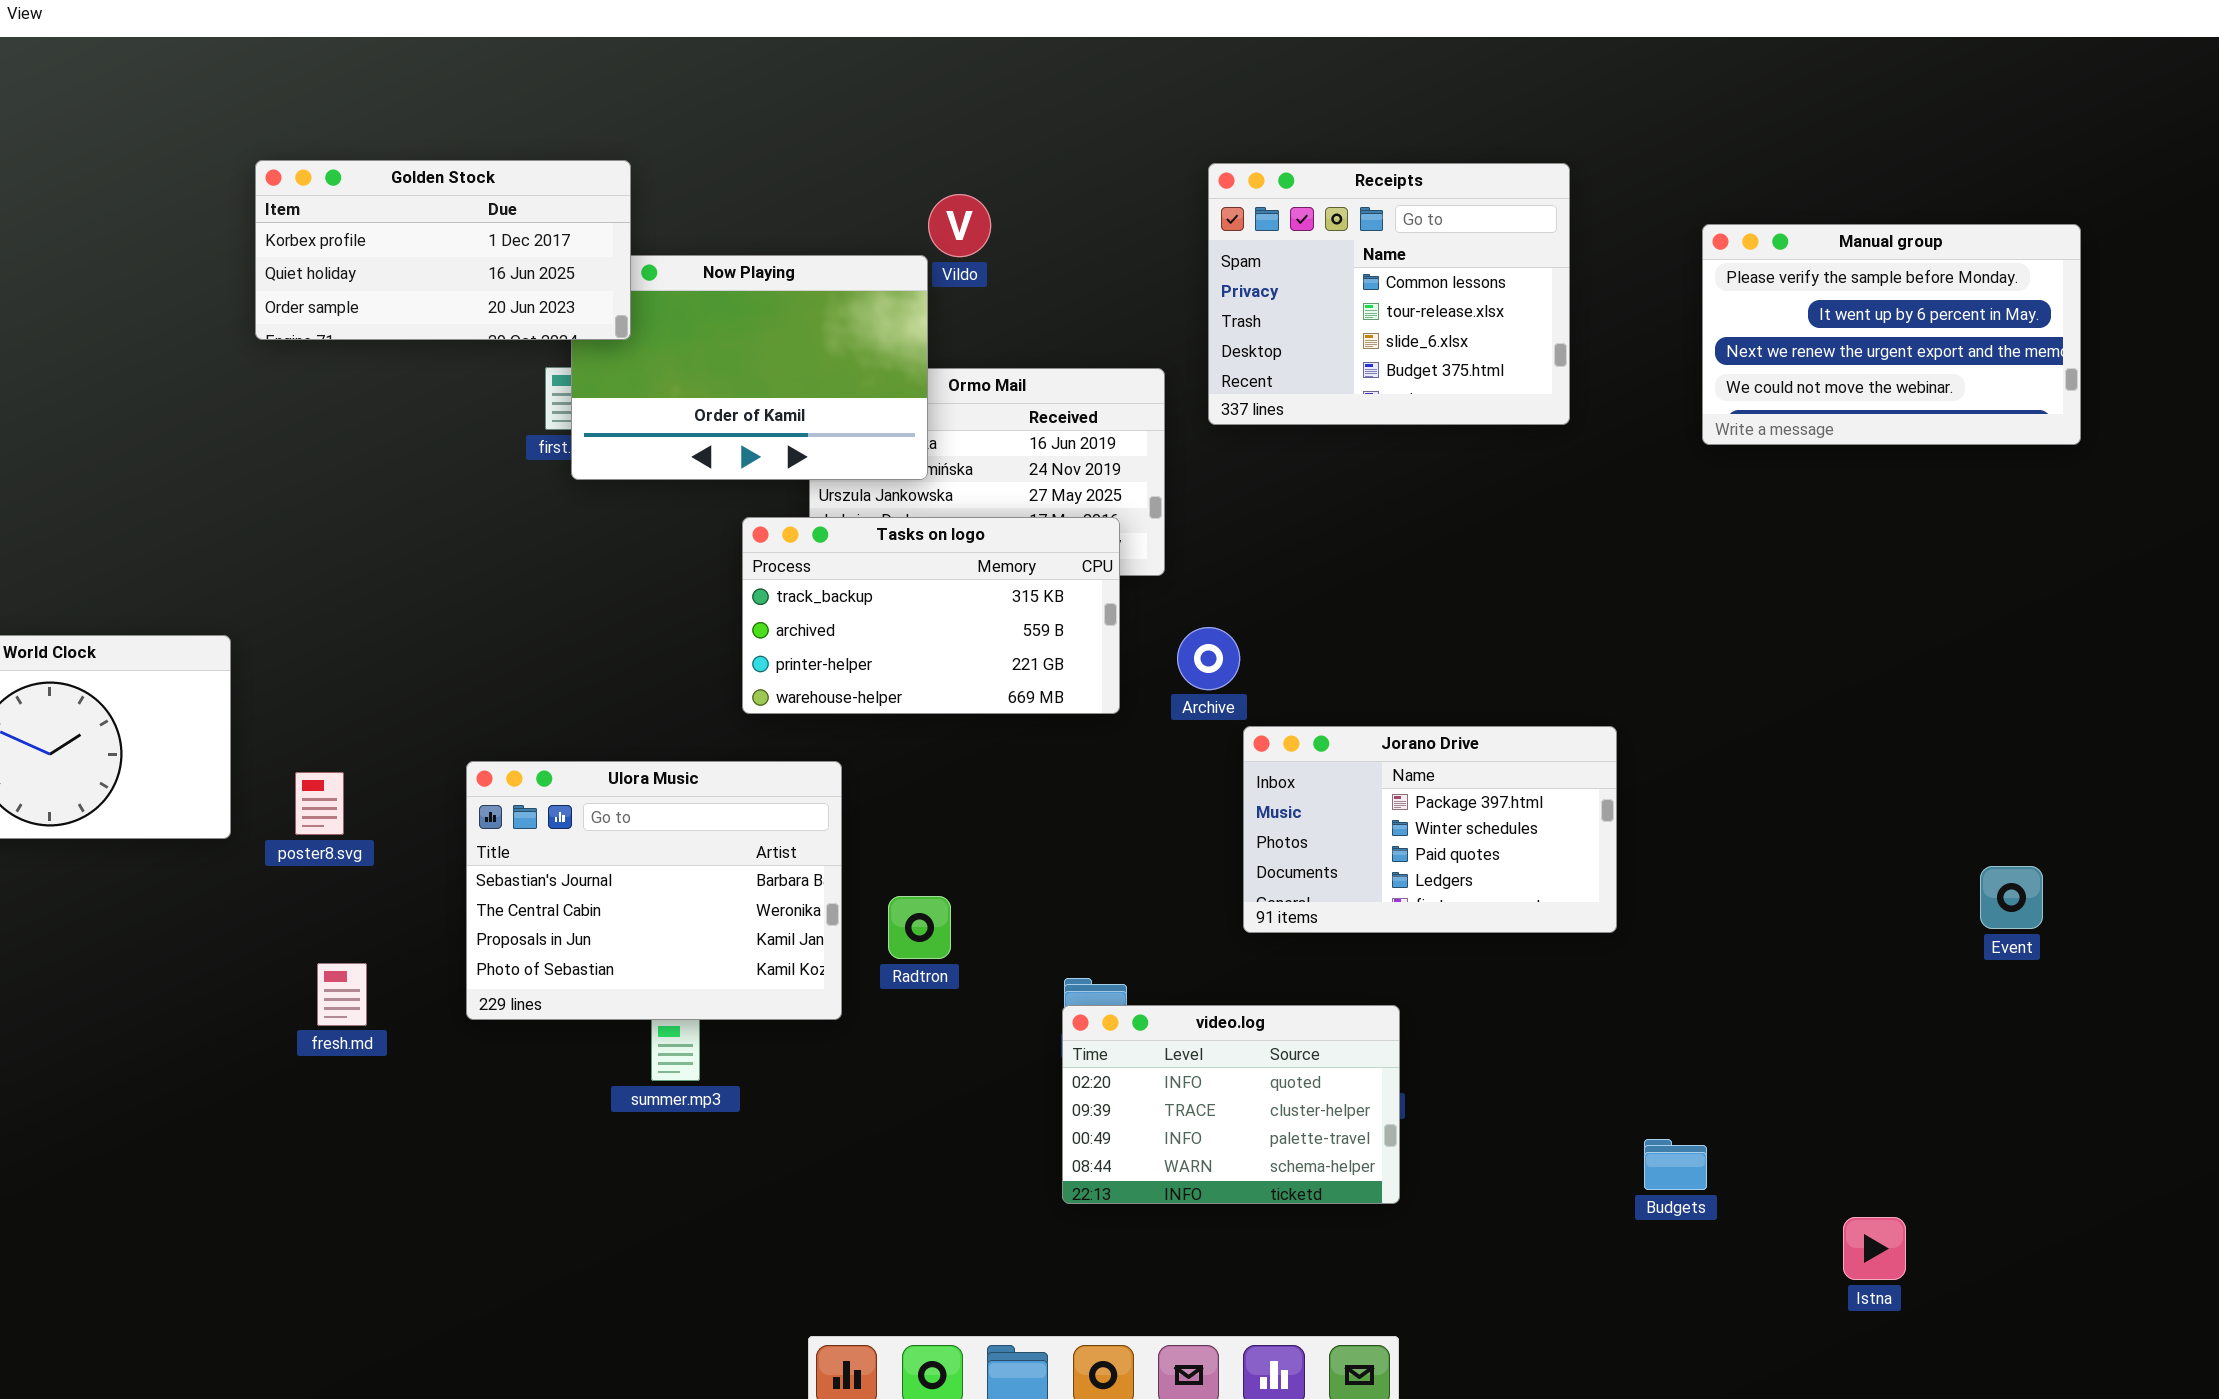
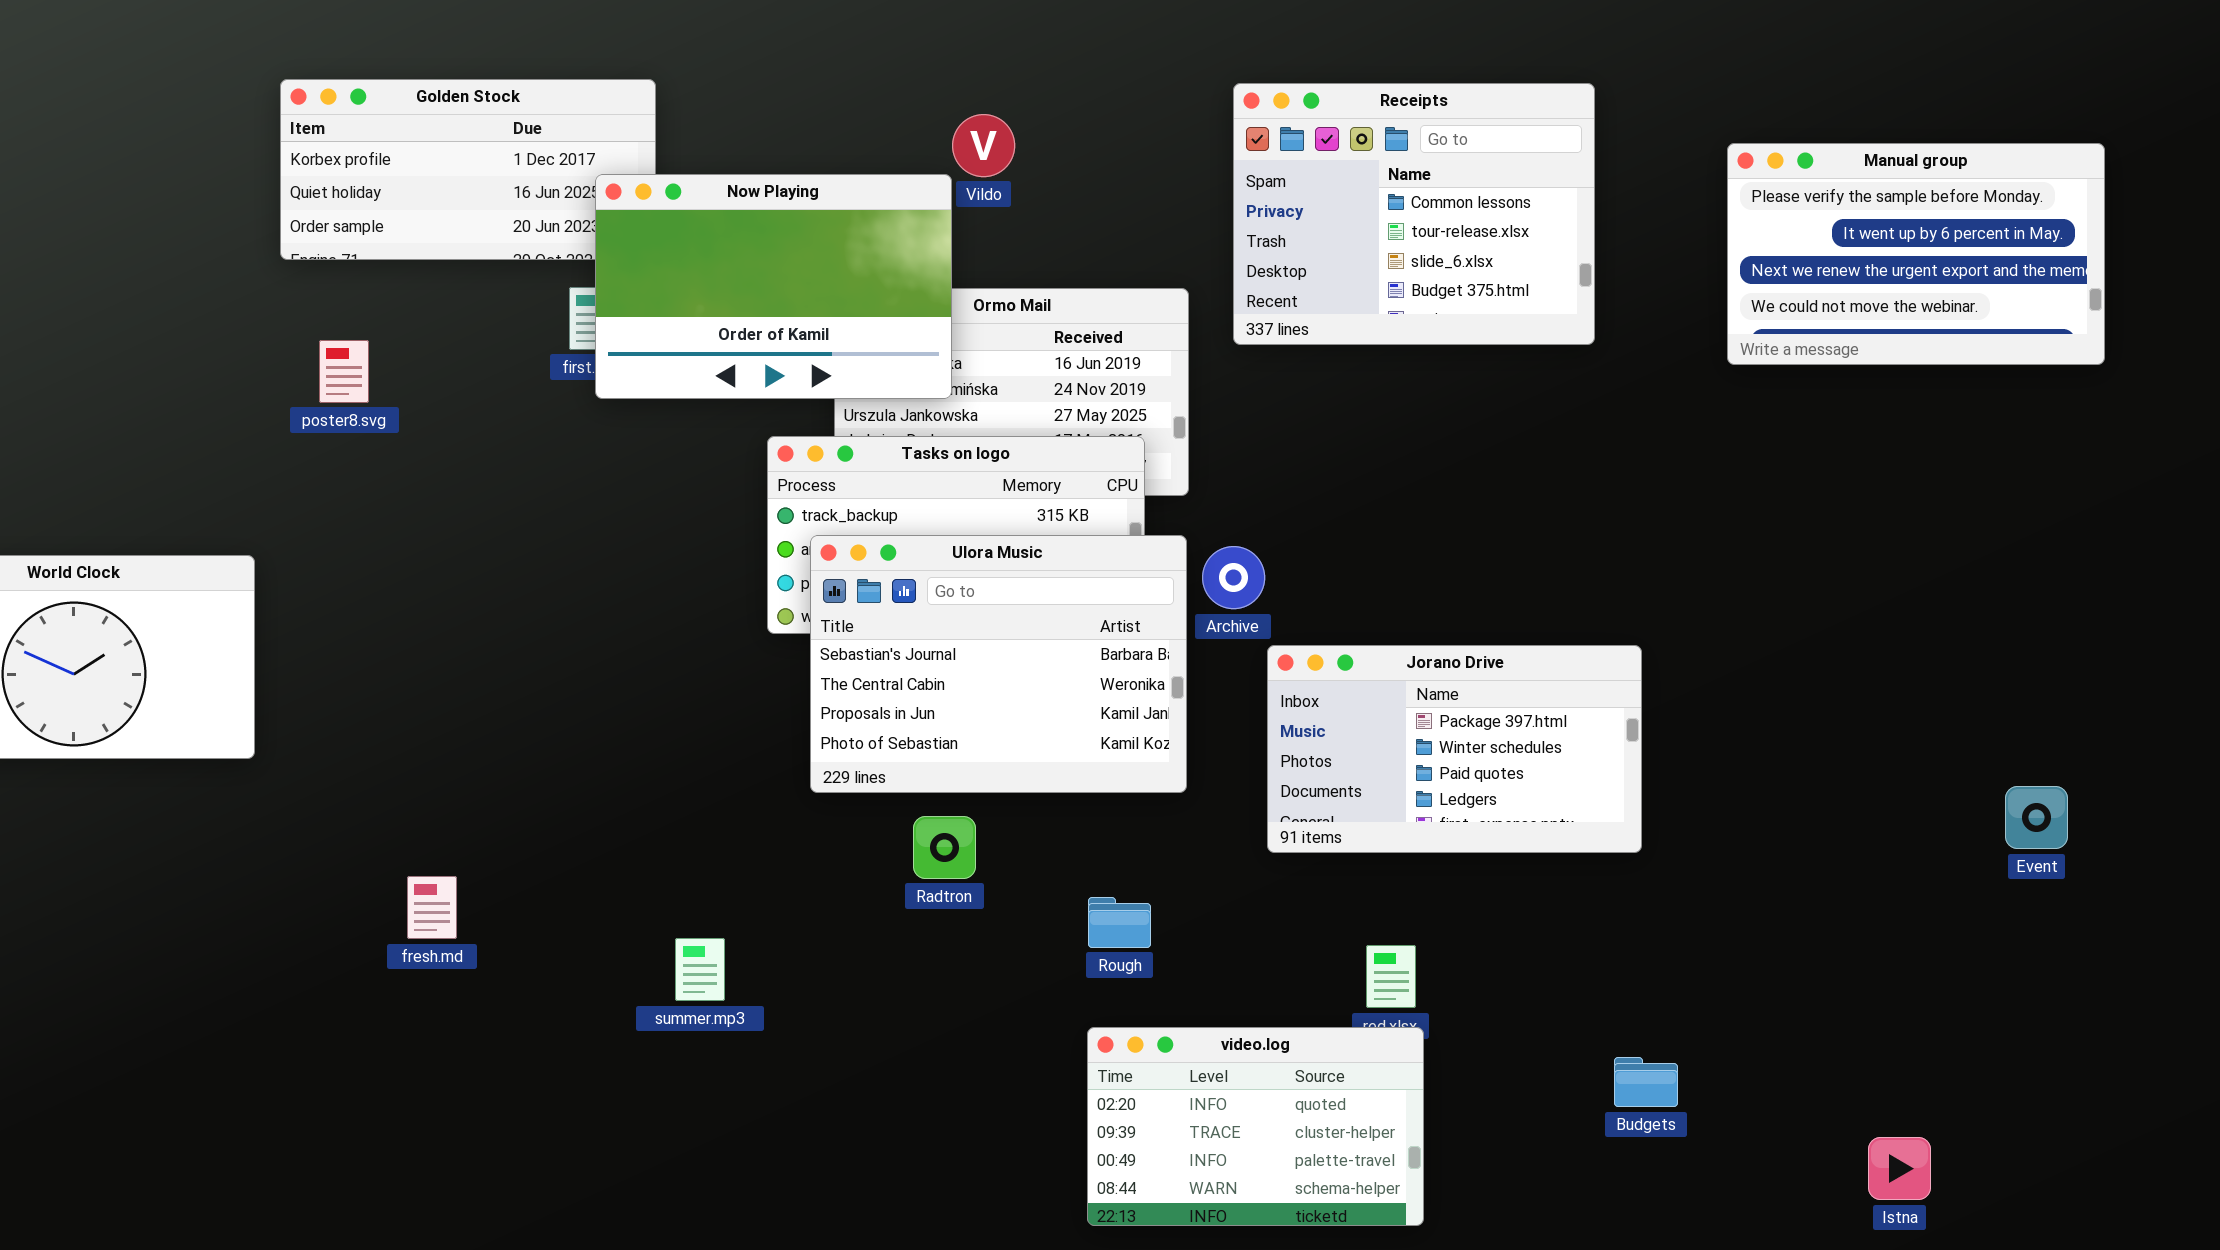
Now Playing: [571,255,928,480] -> [595,174,952,399], raised
Ulora Music: [466,761,842,1020] -> [810,535,1187,793], moved
poster8.svg: [295,772,344,835] -> [319,340,369,403], moved
fresh.md: [317,963,367,1026] -> [407,876,457,939], moved
video.log: [1062,1005,1400,1204] -> [1087,1027,1424,1226], moved
Budgets: [1644,1139,1707,1190] -> [1614,1057,1678,1107], moved

